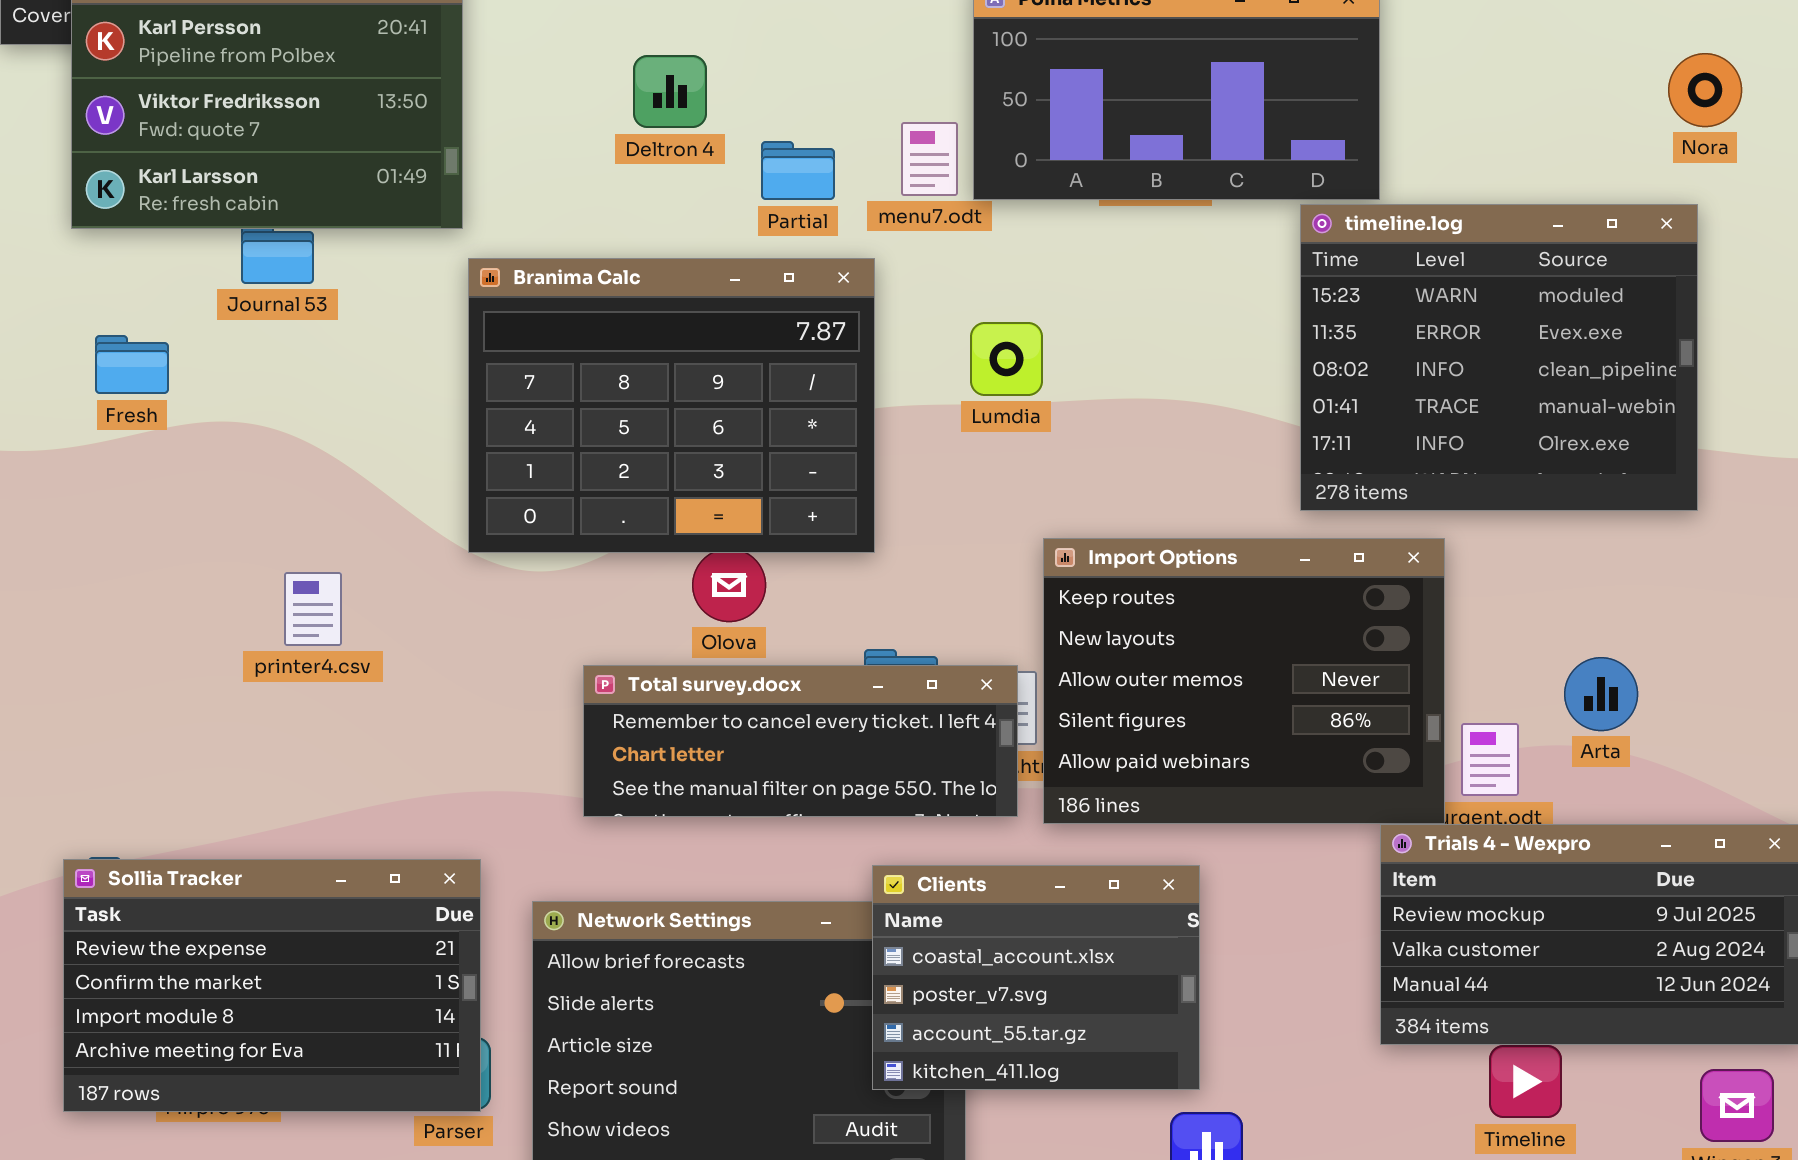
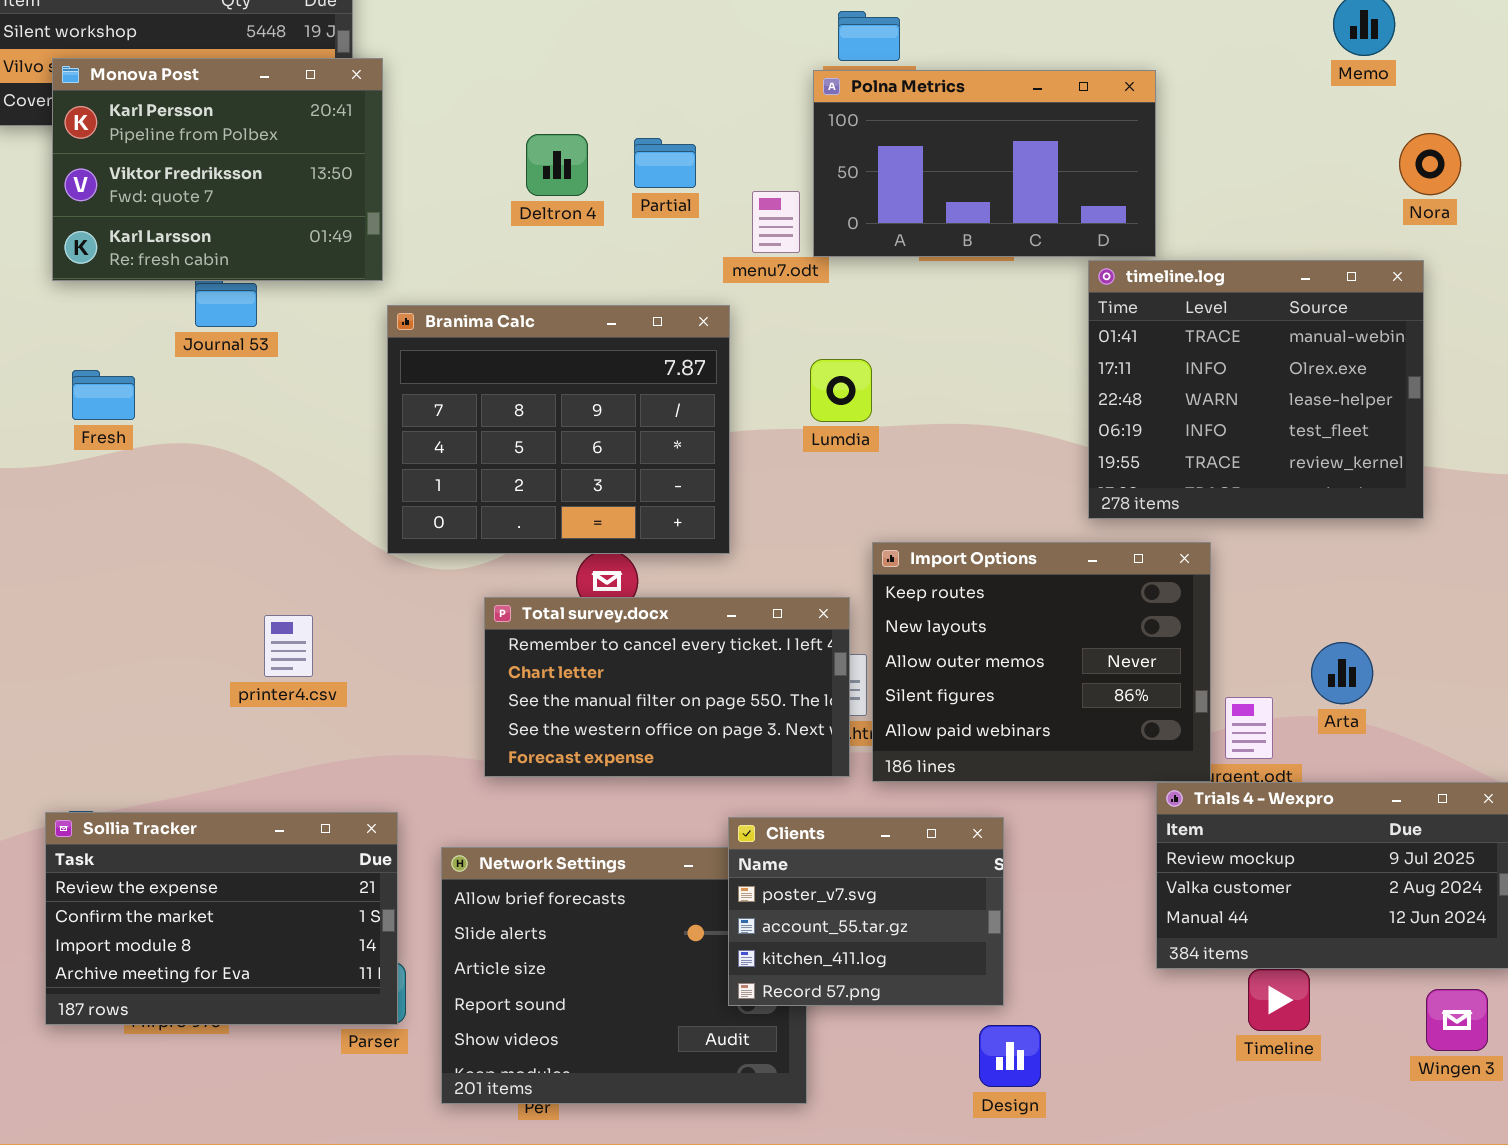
Partial: [761,141,835,200] -> [634,138,696,188], moved
timeline.log: [1300,204,1698,511] -> [1088,260,1424,519], scrolled down 3 rows
printer4.csv: [284,572,342,646] -> [264,615,313,677], moved
Total survey.docx: [583,665,1018,817] -> [484,597,850,777], resized
Clients: [872,865,1200,1090] -> [728,817,1004,1006], scrolled down 1 row

